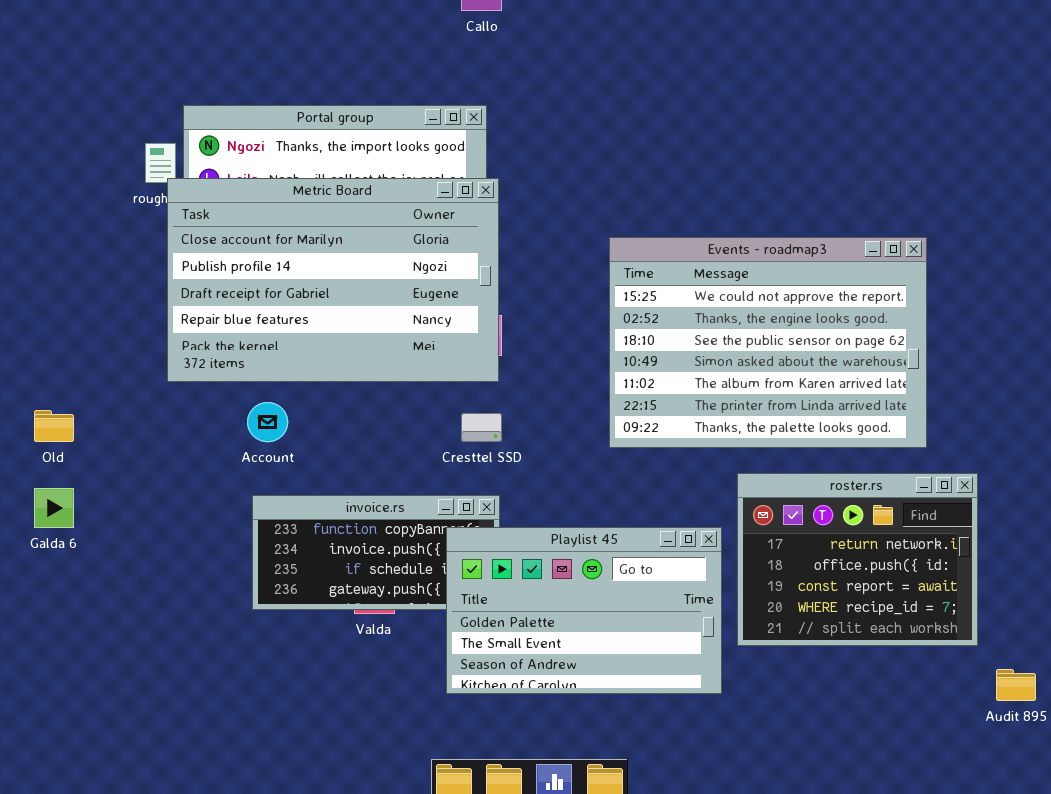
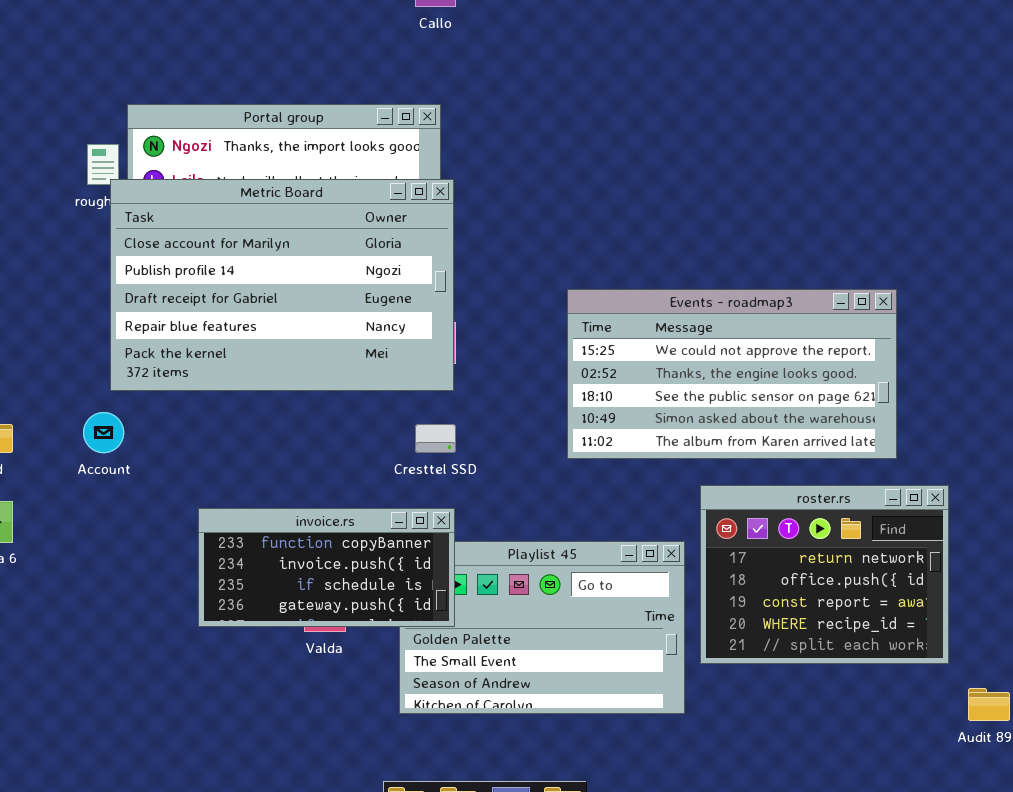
Events - roadmap3: [609,237,927,448] -> [567,289,897,459], resized
Account: [247,402,288,442] -> [83,412,124,453], moved
invoice.rs: [252,495,500,610] -> [198,508,455,627], raised

